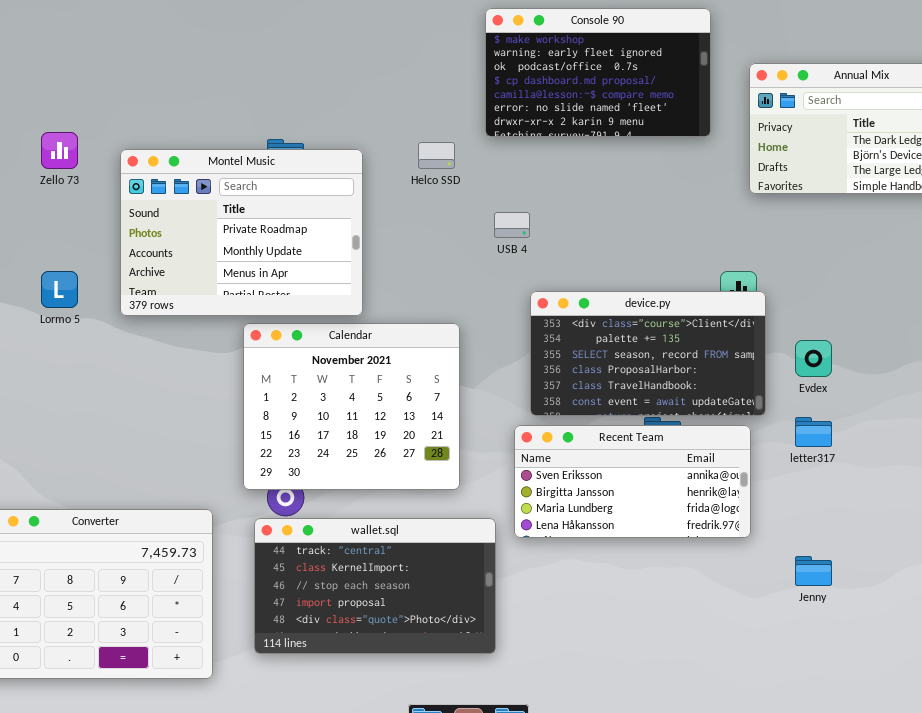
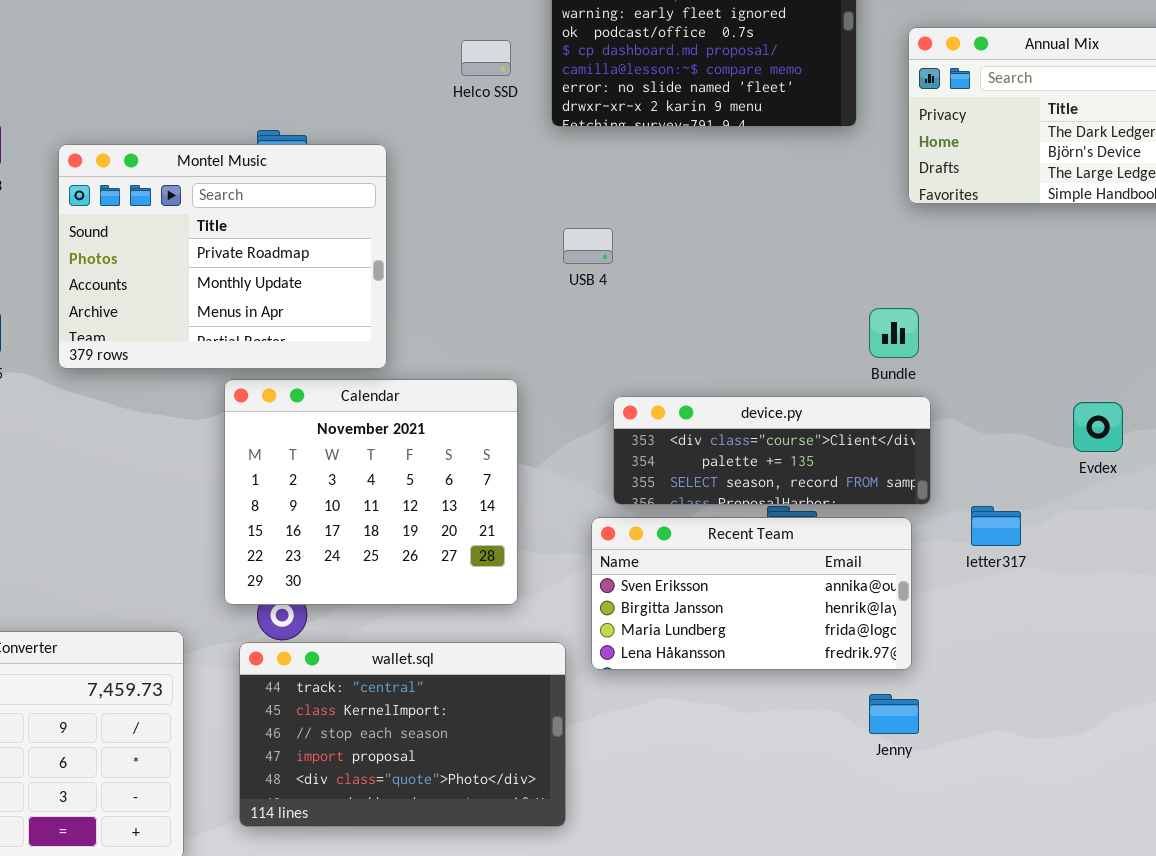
Helco SSD: [418,142,455,169] -> [461,40,511,76], moved
device.py: [530,291,766,416] -> [613,396,931,505], resized
Evdex: [795,340,832,377] -> [1073,402,1123,452], moved
Jenny: [795,556,832,586] -> [869,694,919,734], moved

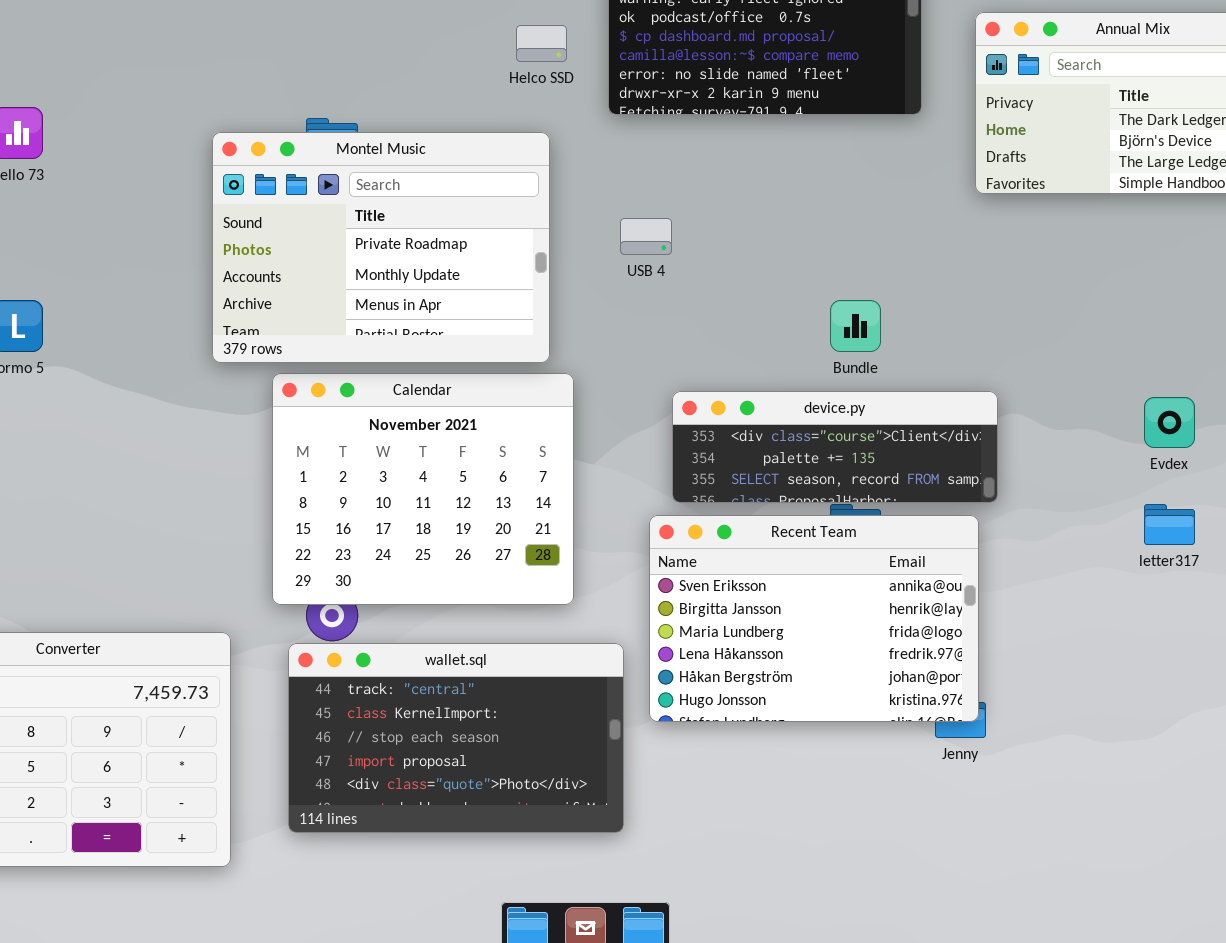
Montel Music: [58,144,387,369] -> [212,132,550,363], moved
Bundle: [869,308,919,358] -> [830,300,881,352], moved
letter317: [971,506,1021,546] -> [1144,504,1195,545], moved
Recent Team: [591,517,912,670] -> [649,515,979,722], resized

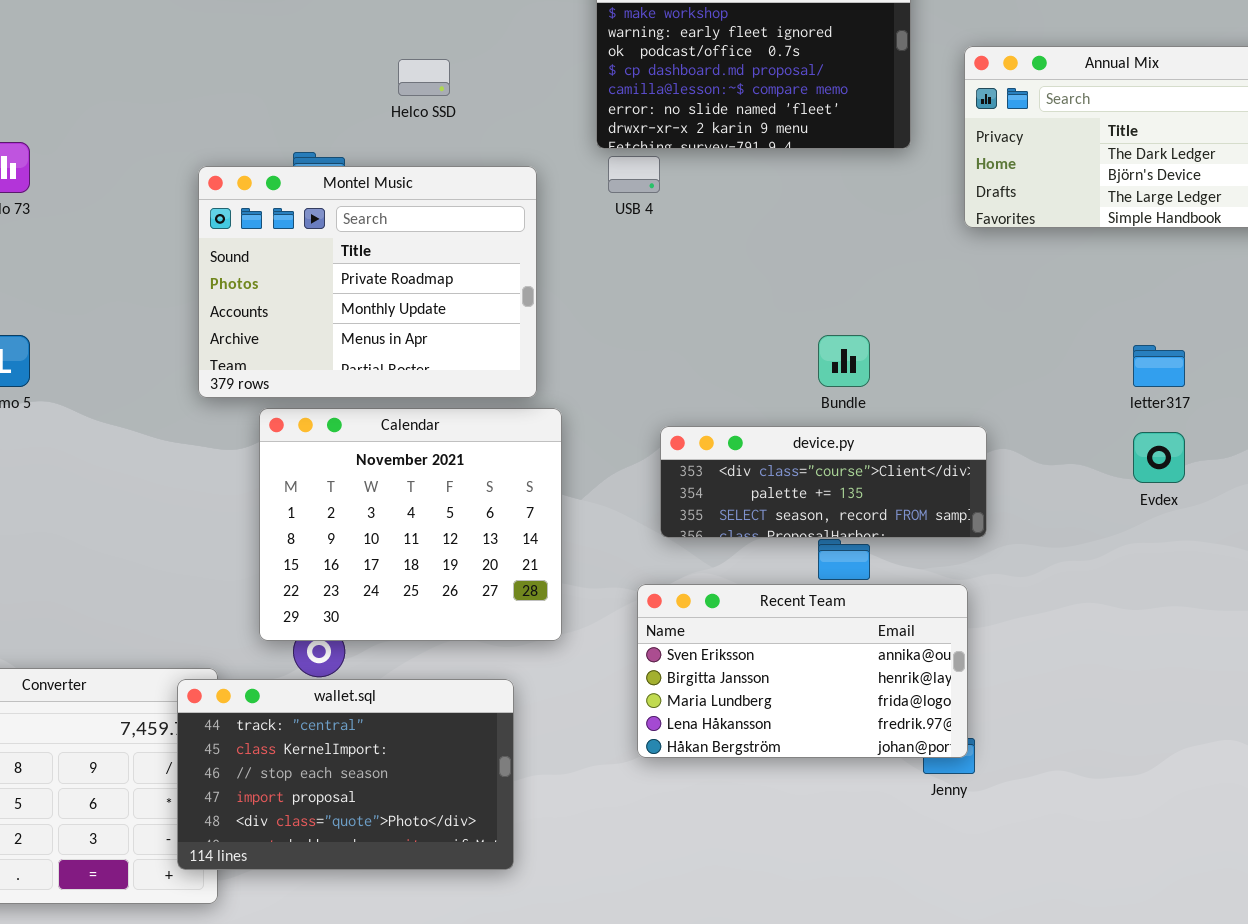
Helco SSD: [516,25,567,62] -> [398,59,450,96], moved
USB 4: [620,218,672,255] -> [608,156,660,193], moved
letter317: [1144,504,1195,545] -> [1133,345,1185,387], moved
Recent Team: [649,515,979,722] -> [637,584,968,758], resized
wallet.sql: [288,643,624,833] -> [177,679,514,870], moved

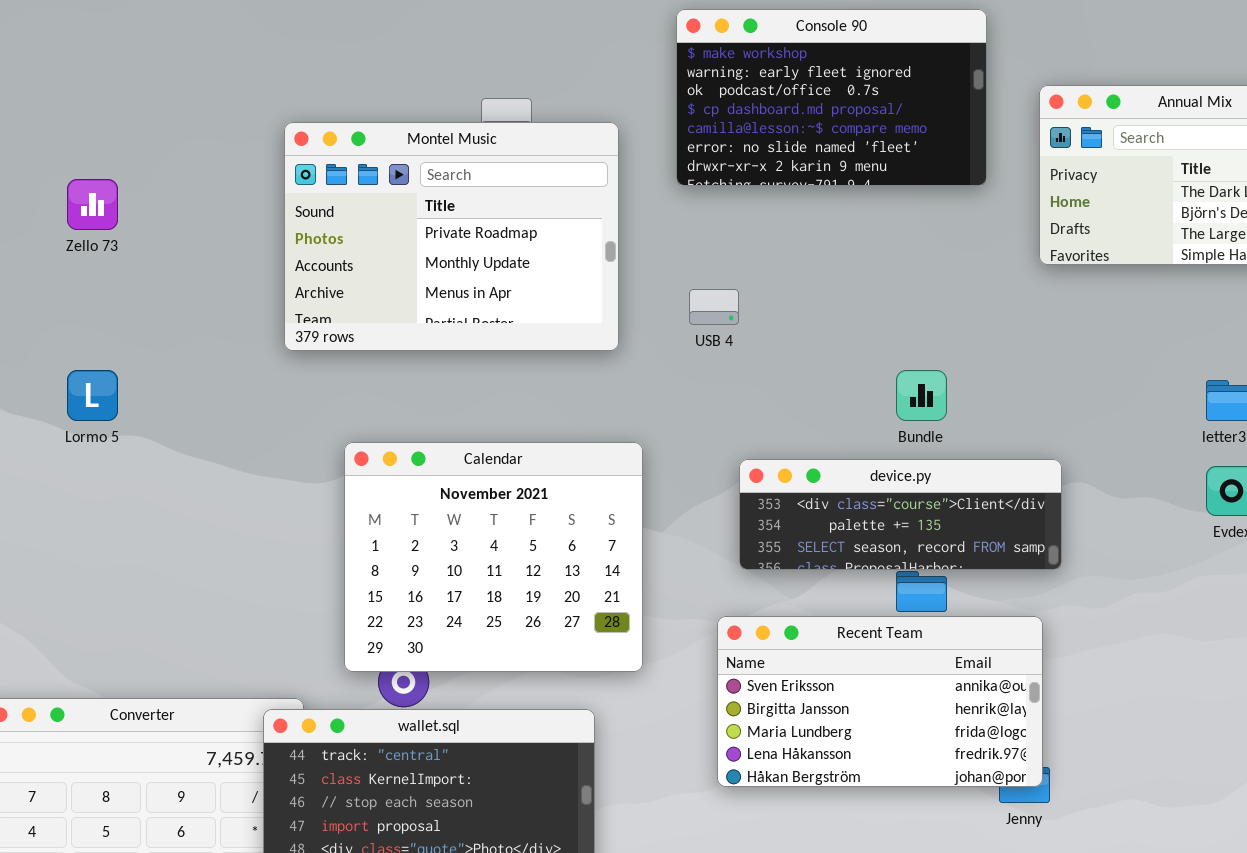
USB 4: [608,156,660,193] -> [689,289,739,325], moved
Montel Music: [198,166,537,398] -> [284,122,619,351], moved

